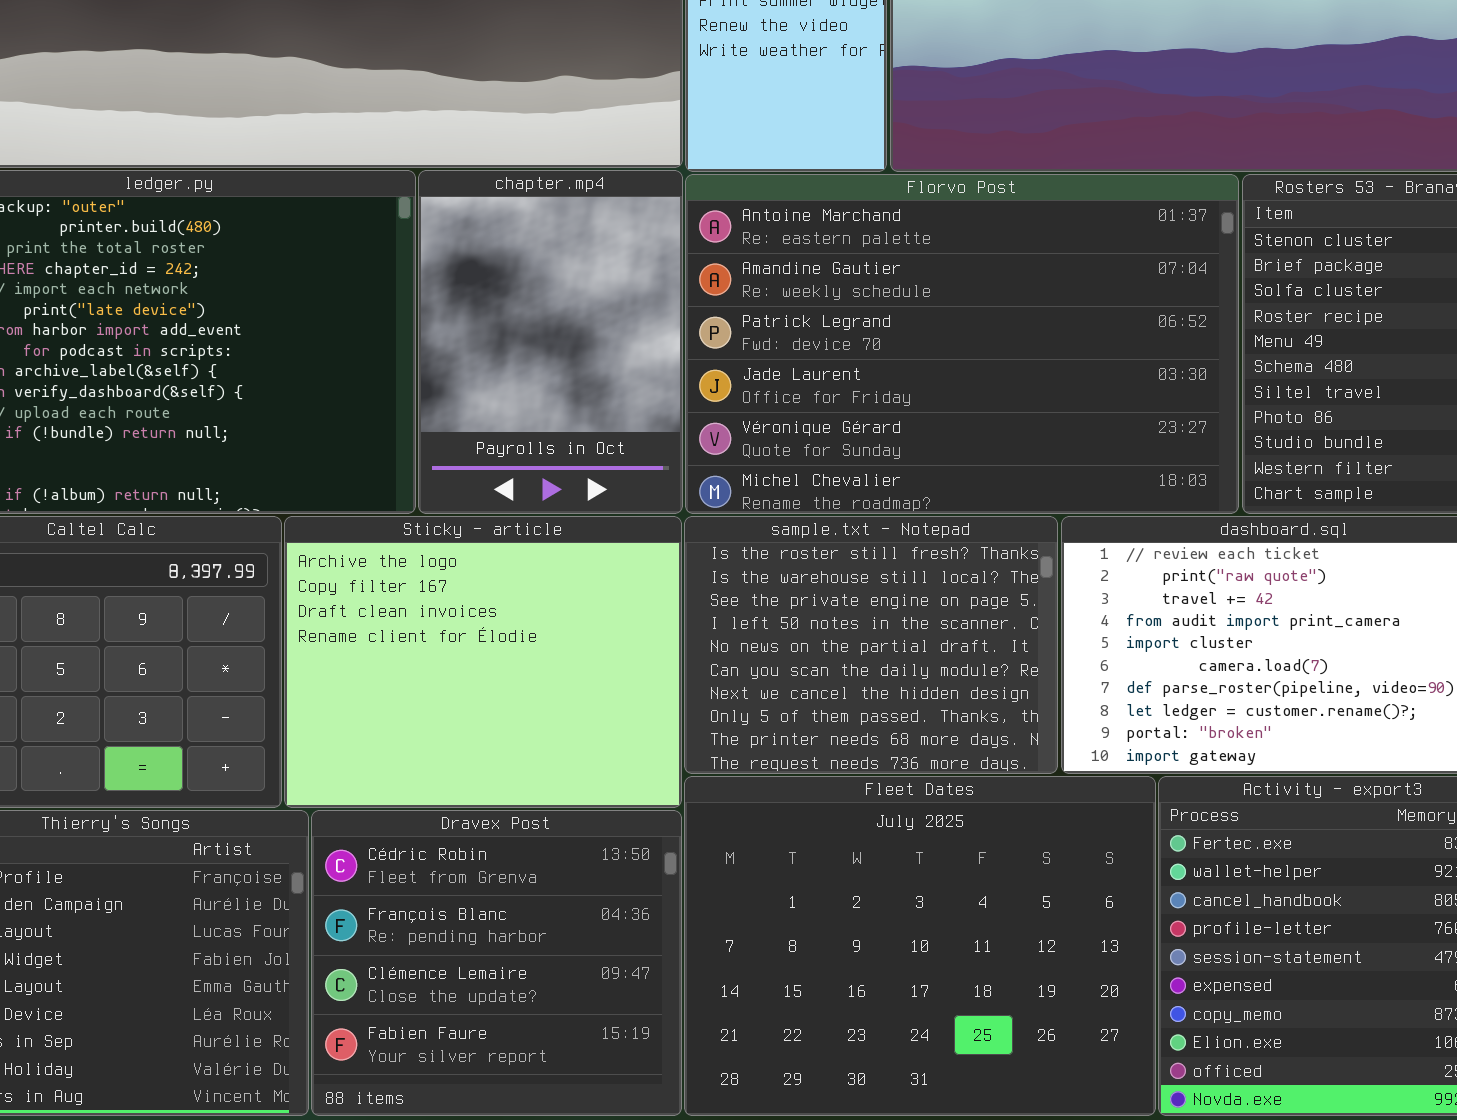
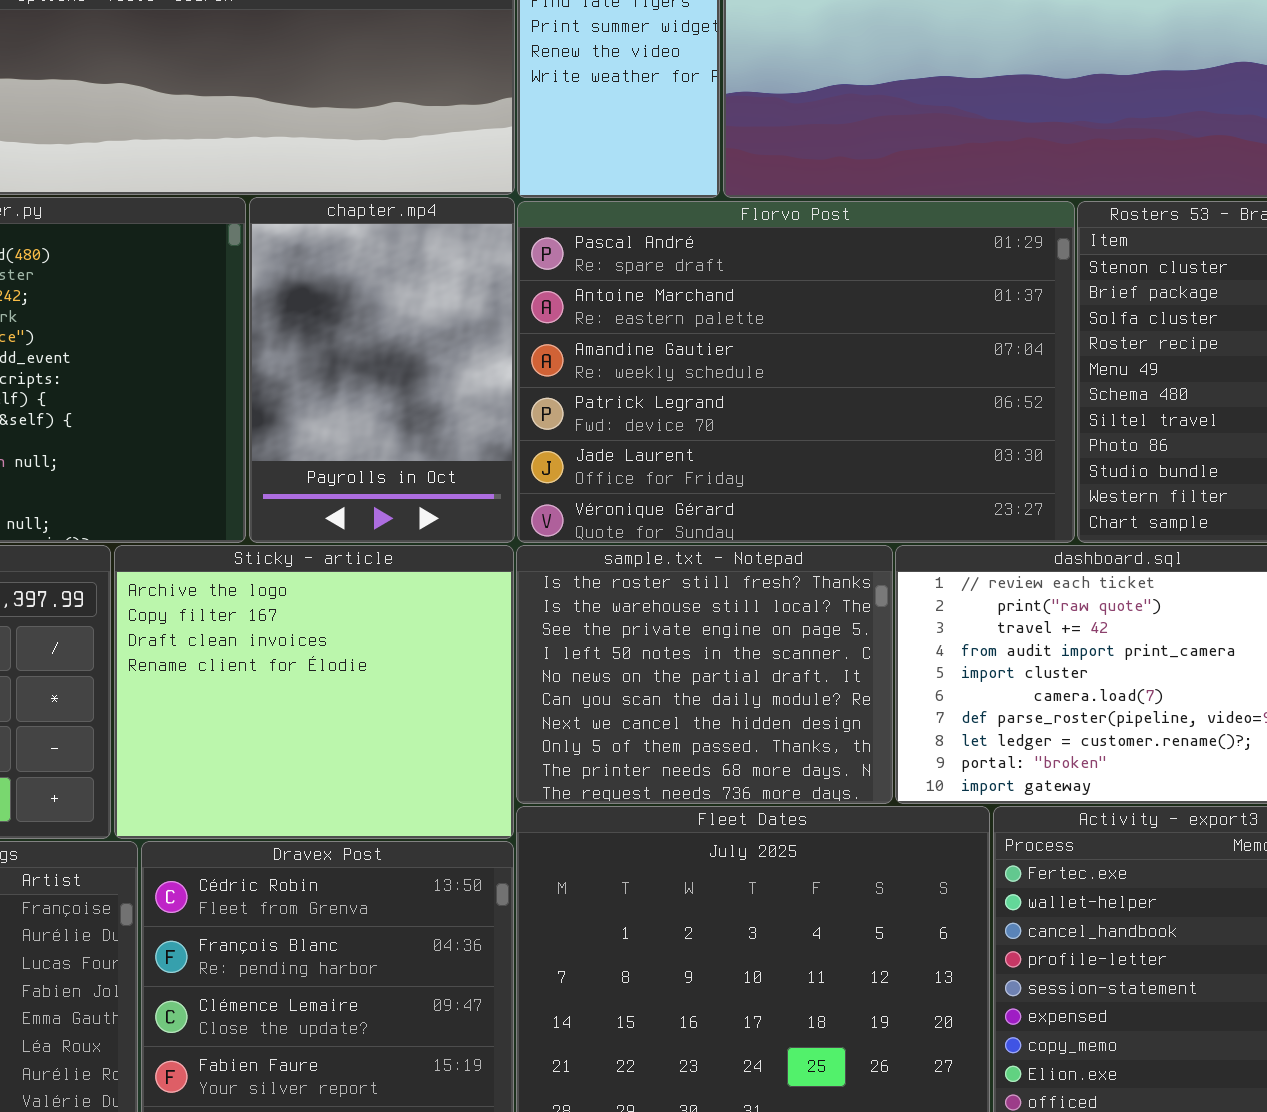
Florvo Post: [685,174,1239,514] -> [517,201,1075,543], scrolled up 1 row

